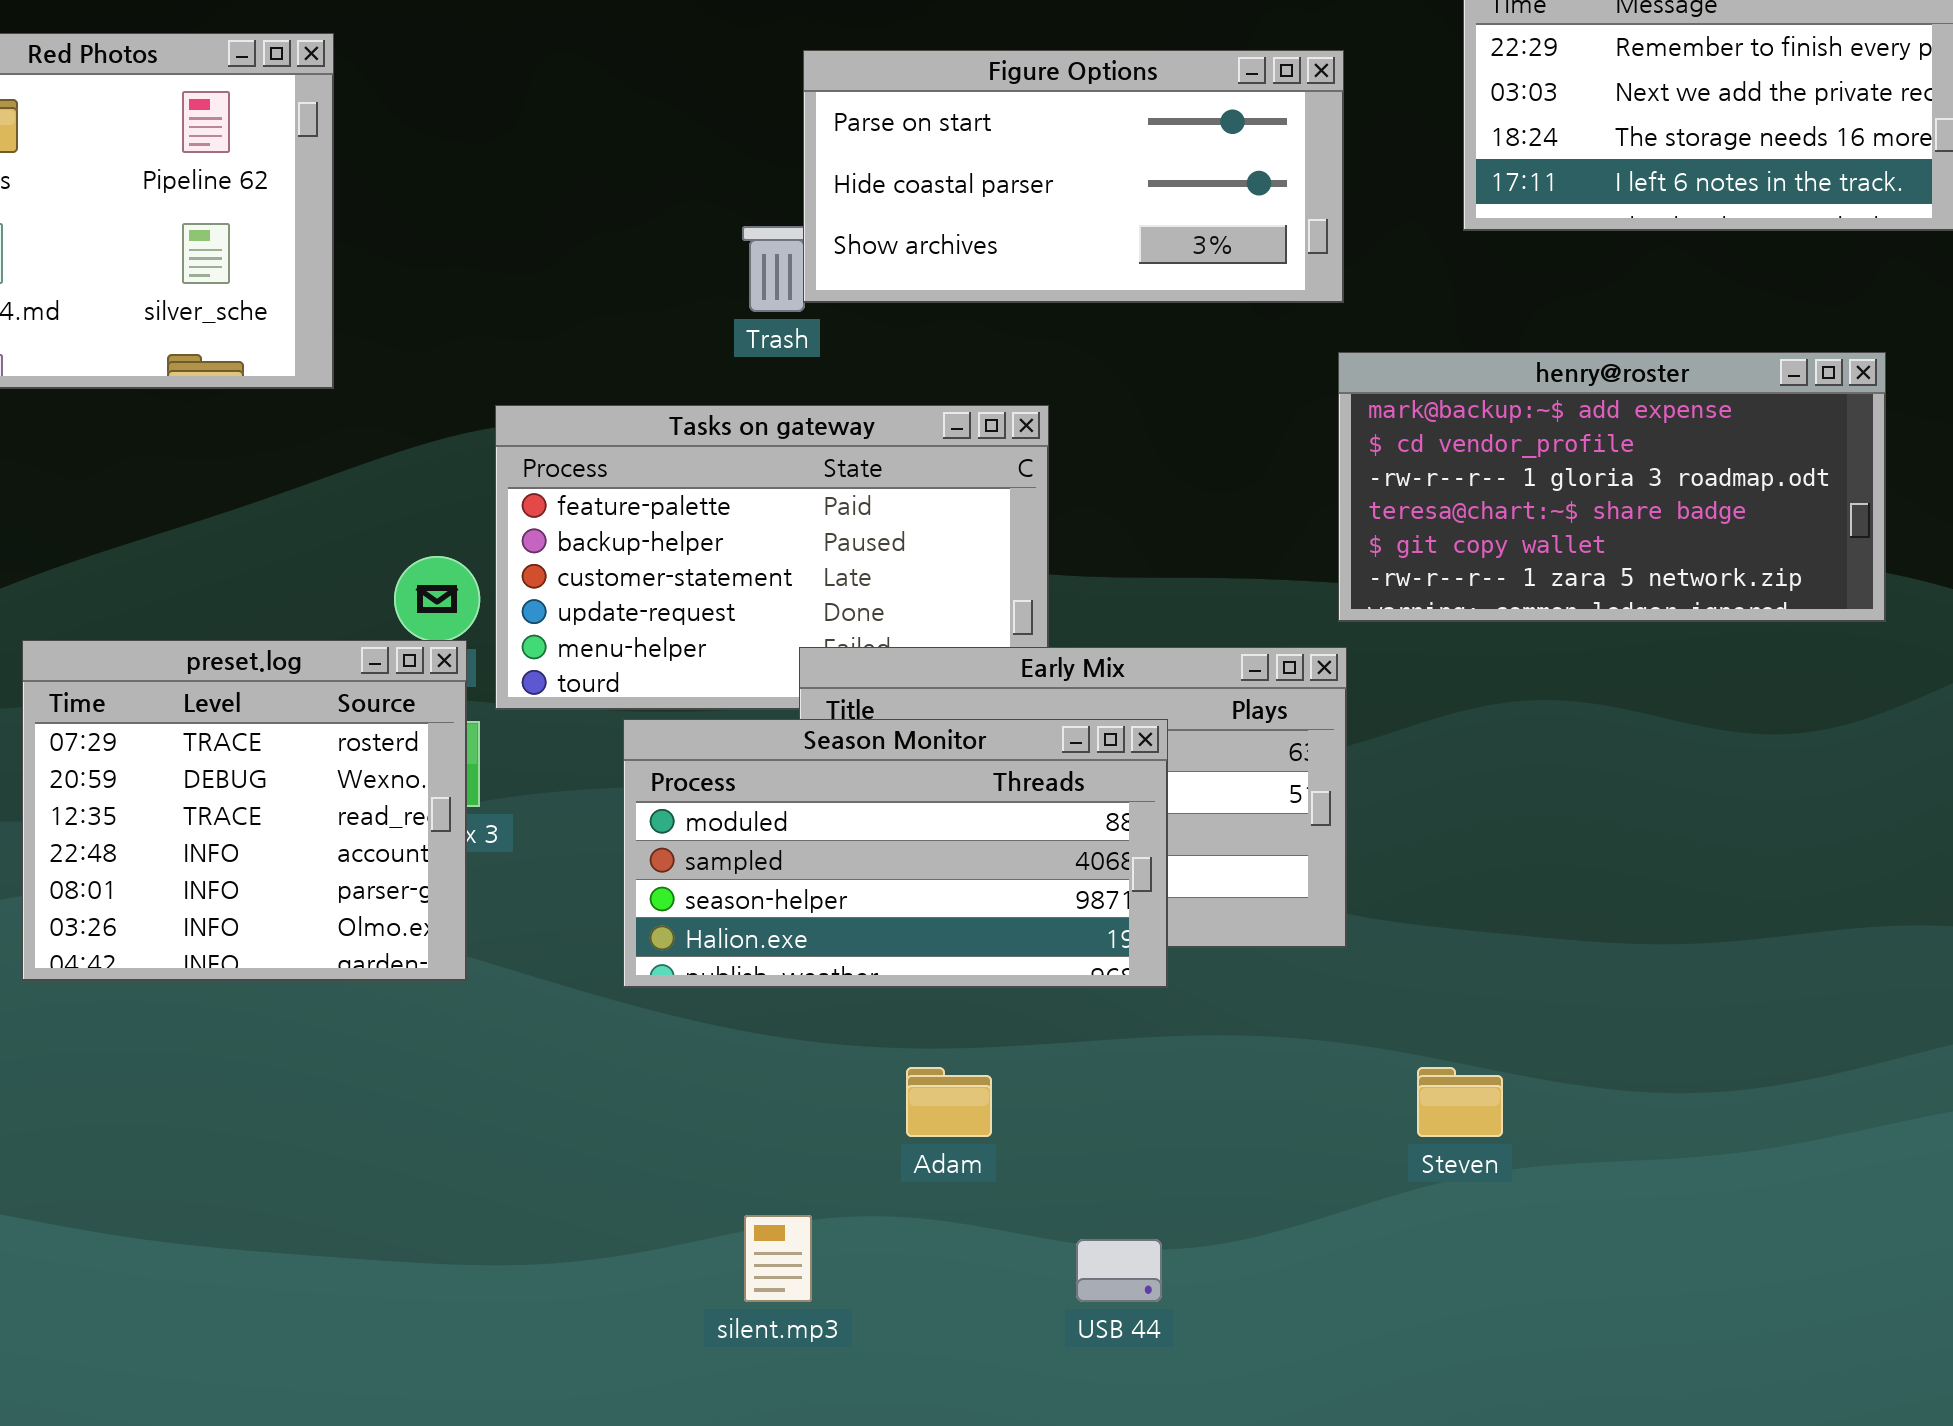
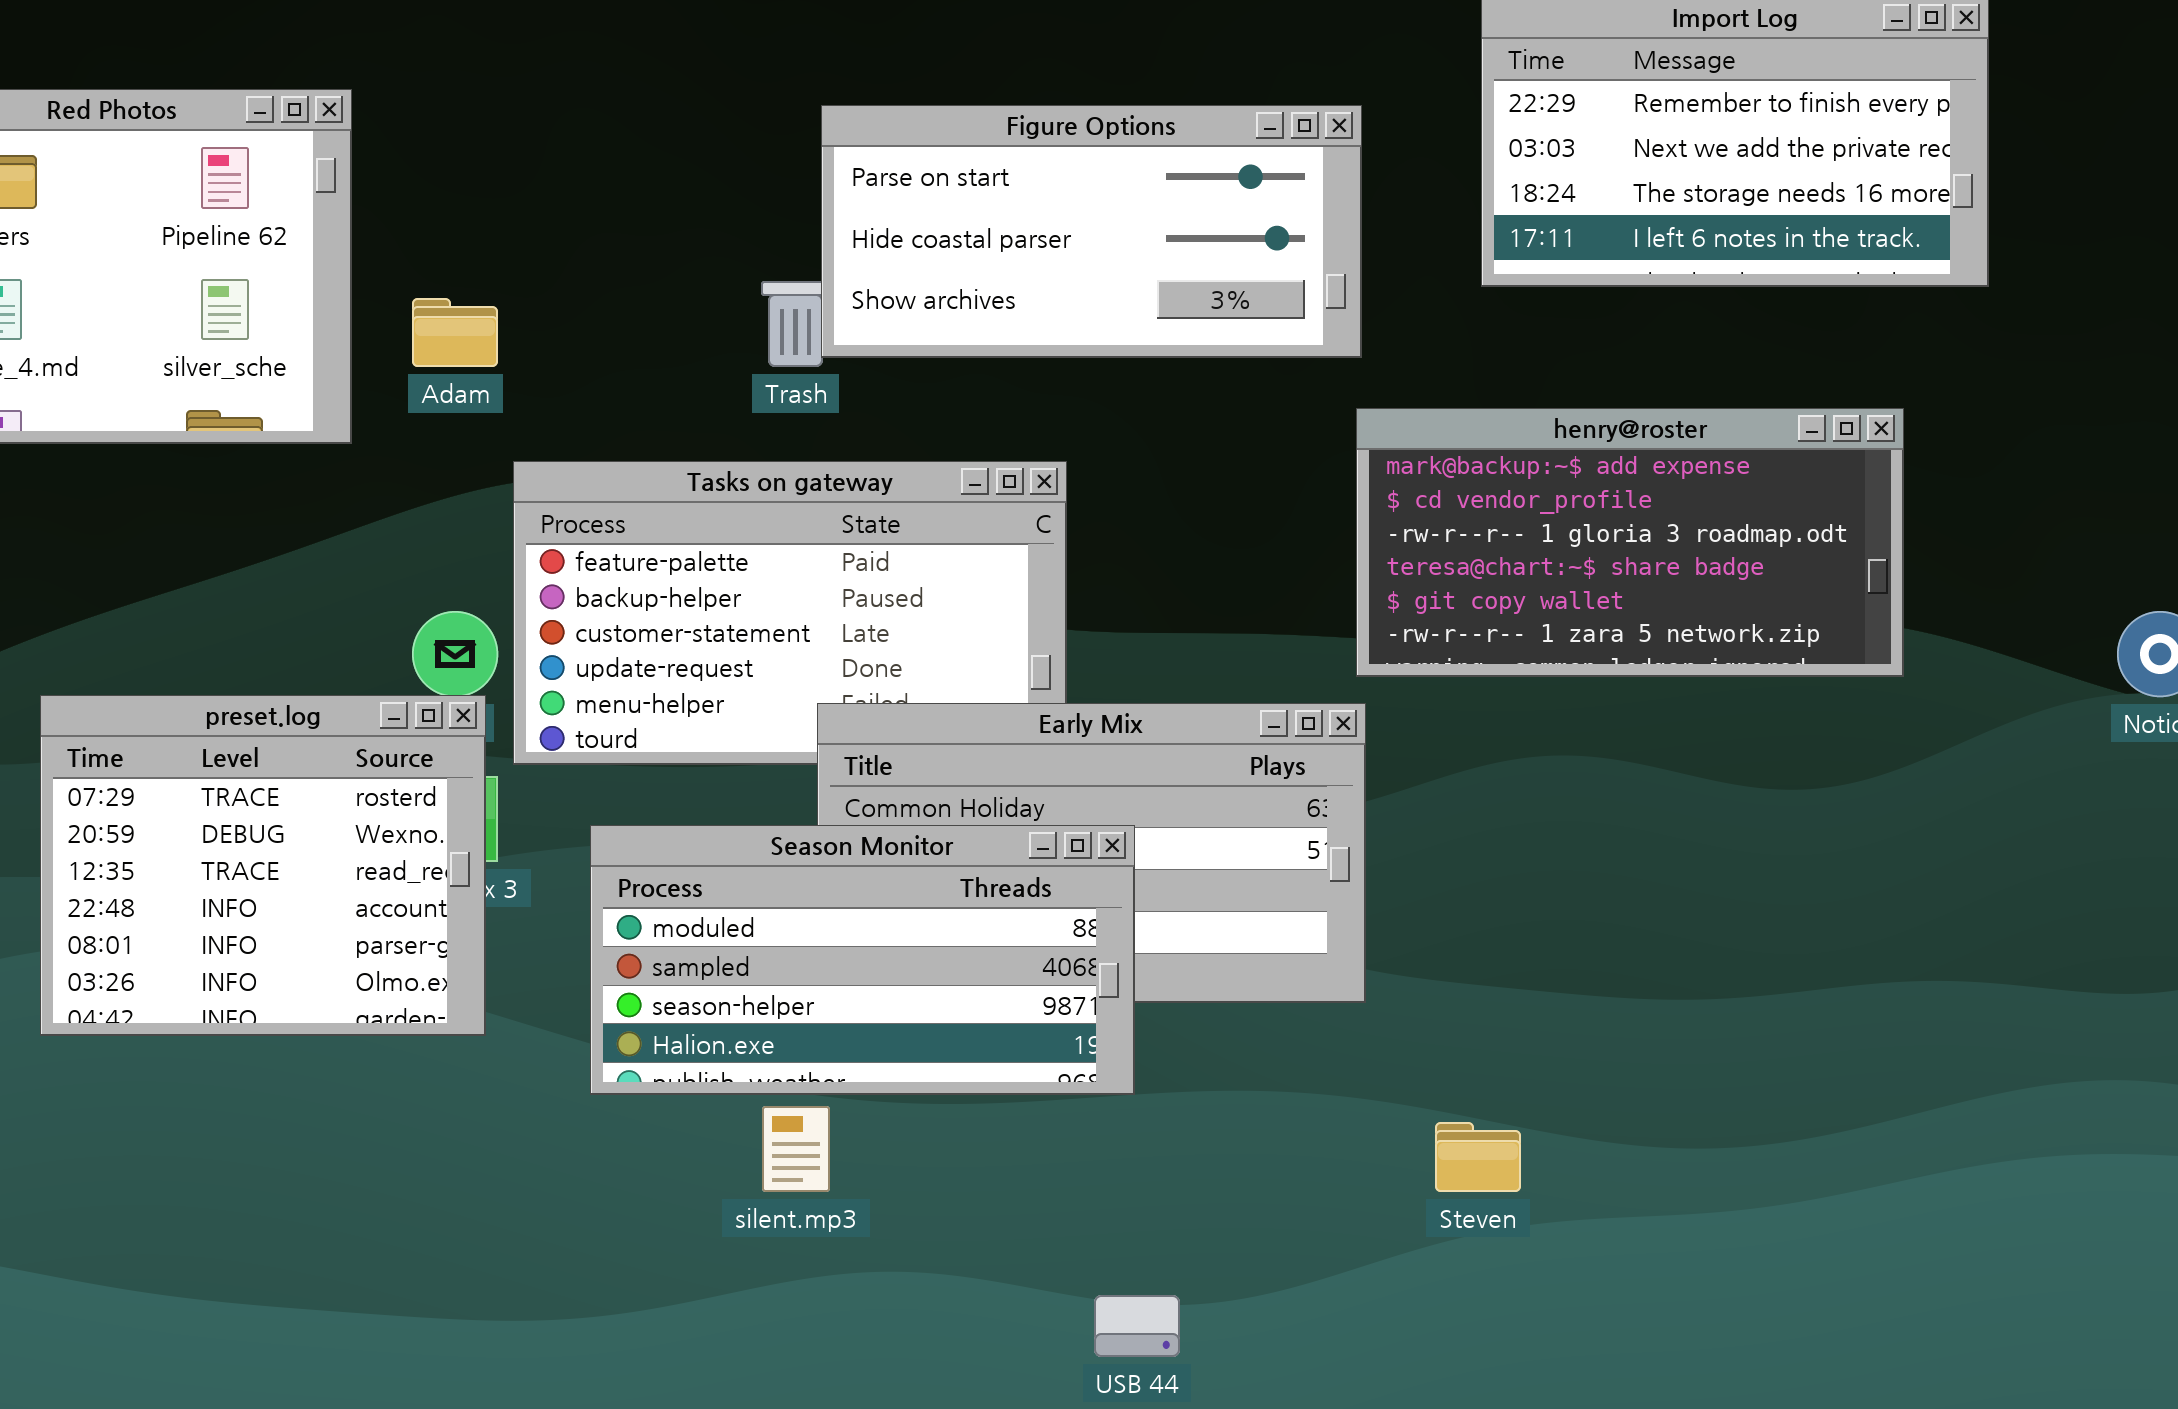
Season Monitor: [623,719,1168,988] -> [590,825,1135,1095], moved
Adam: [906,1067,992,1137] -> [412,298,498,367], moved
silent.mp3: [744,1215,812,1302] -> [762,1106,830,1192], moved

